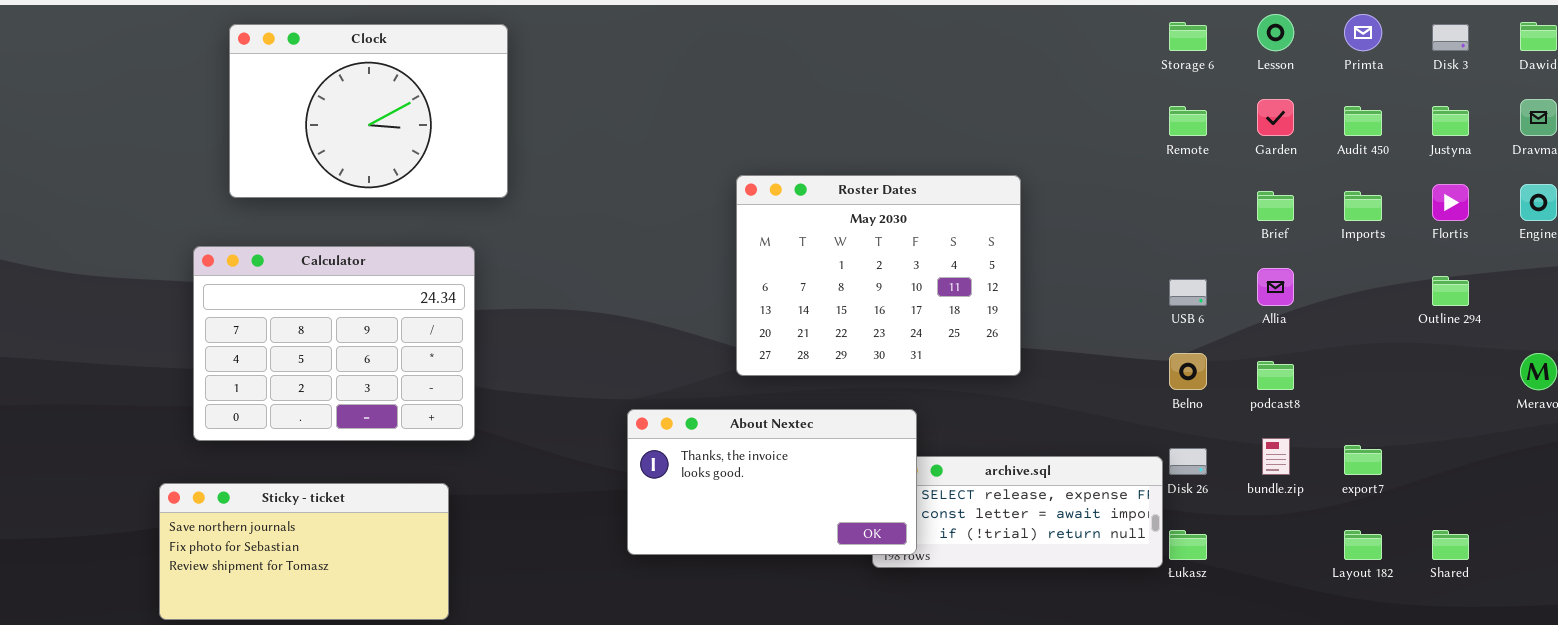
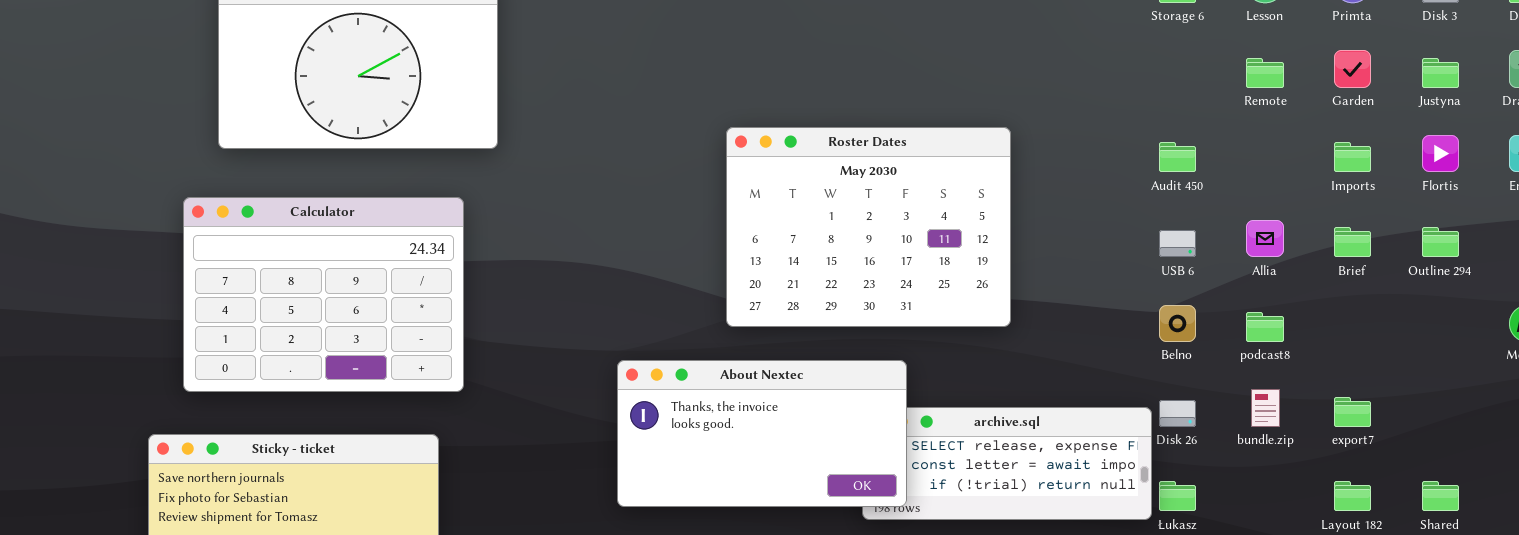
Garden: [1257,99,1294,136] -> [1334,50,1371,88], moved
Remote: [1169,106,1207,136] -> [1246,58,1284,88], moved
Audit 450: [1344,106,1382,136] -> [1159,142,1196,172], moved
Brief: [1257,191,1294,221] -> [1334,227,1371,257], moved

